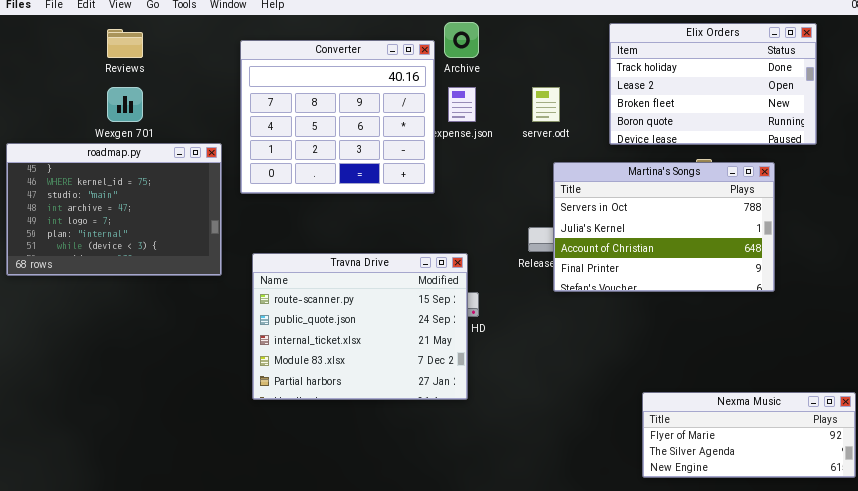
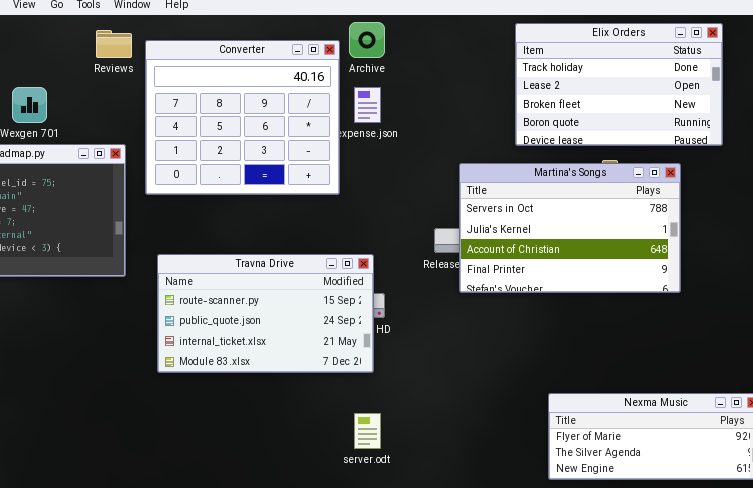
Reviews: [107,29,143,58] -> [96,30,132,58], moved
server.odt: [532,87,560,122] -> [354,413,381,449], moved
Travna Drive: [252,253,468,400] -> [157,254,374,373], resized

